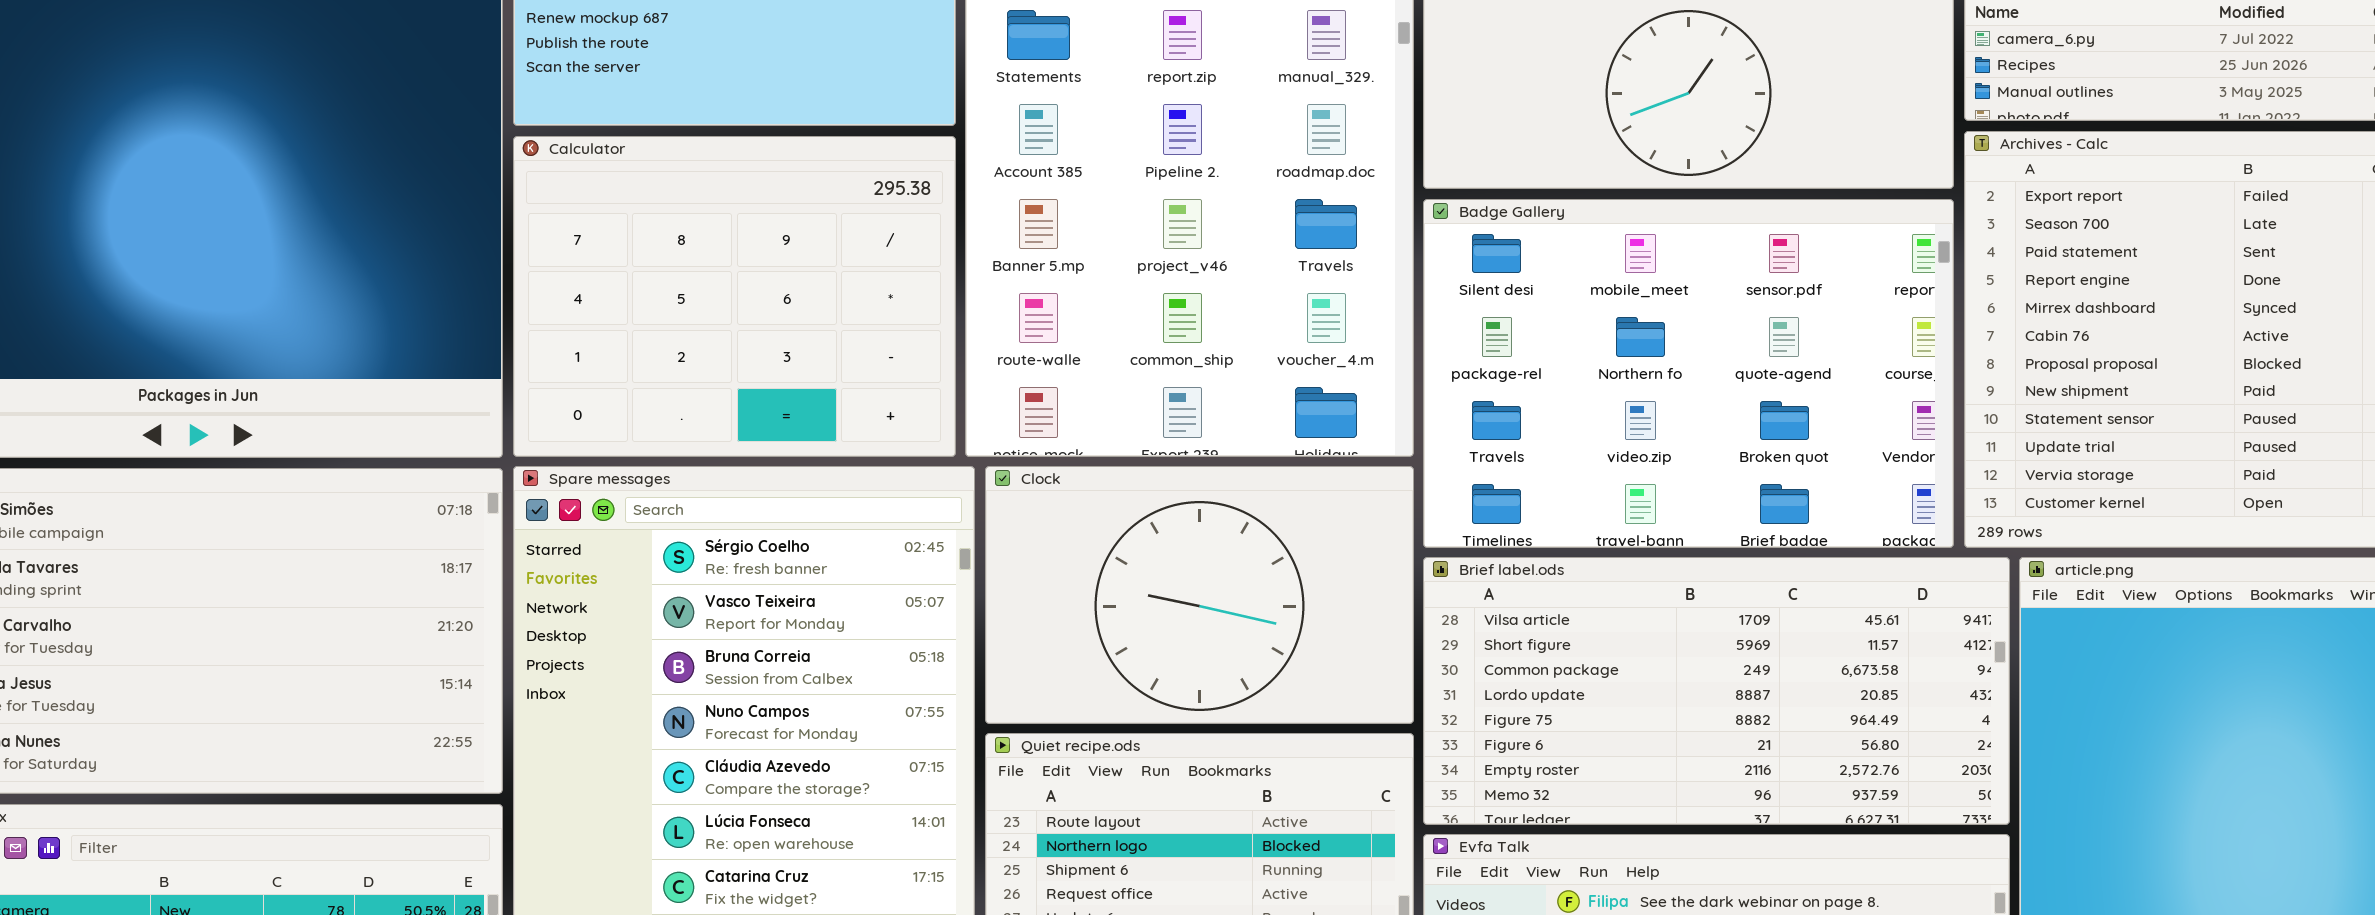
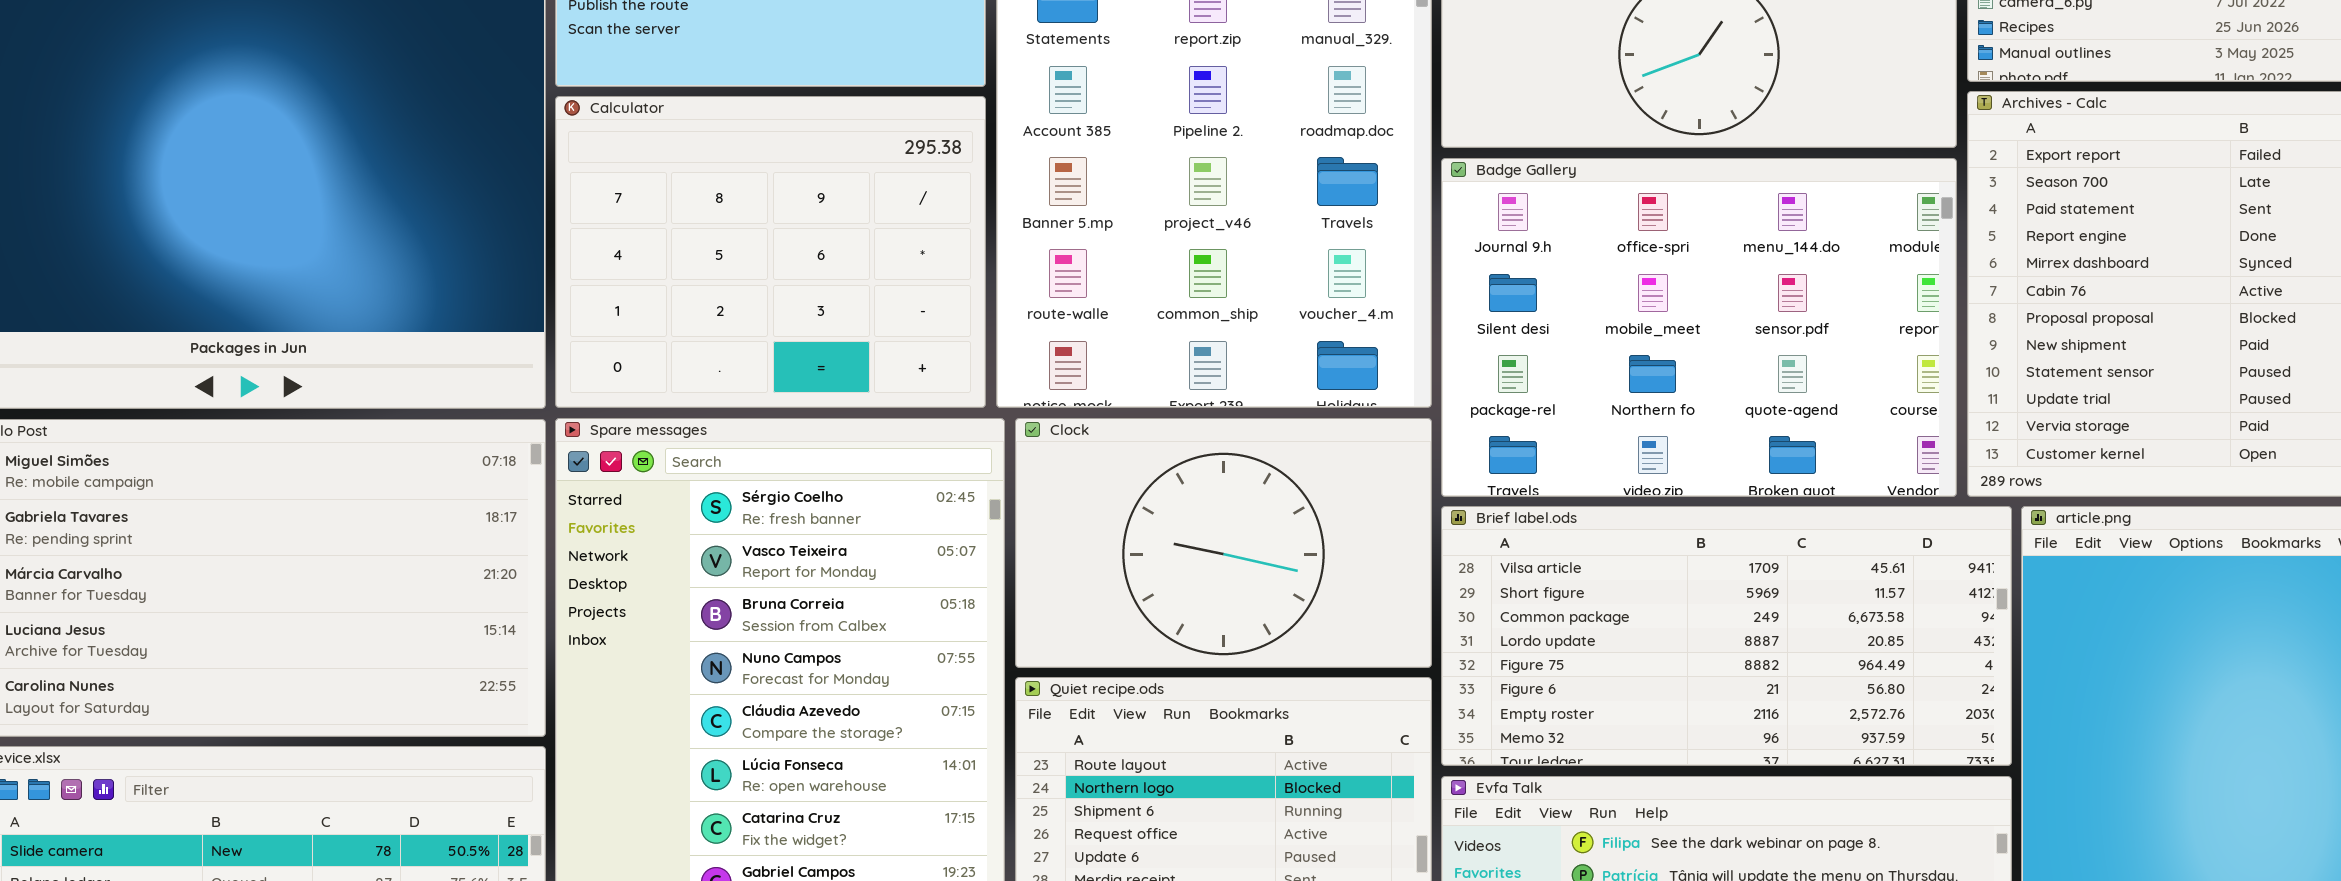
Badge Gallery: [1423,199,1954,548] -> [1441,158,1957,497], scrolled up 1 row

